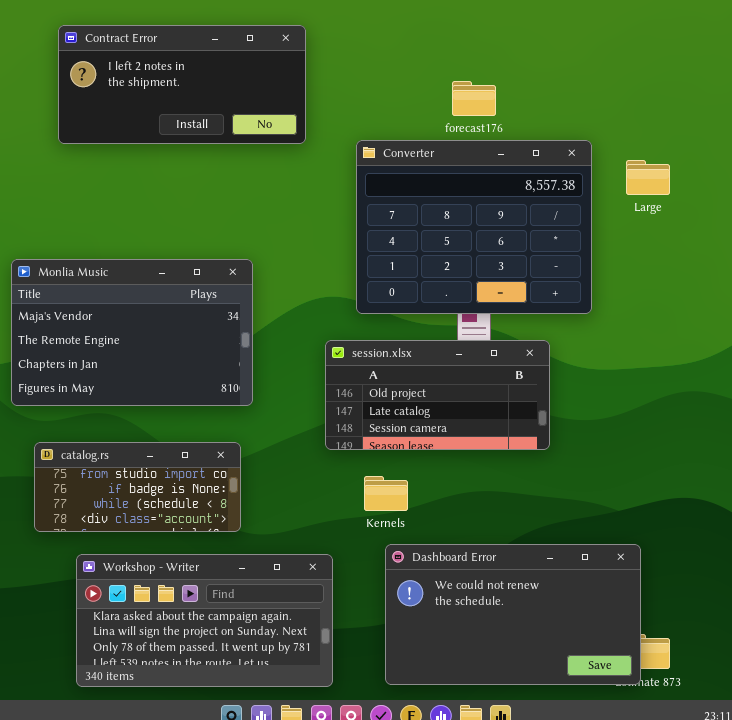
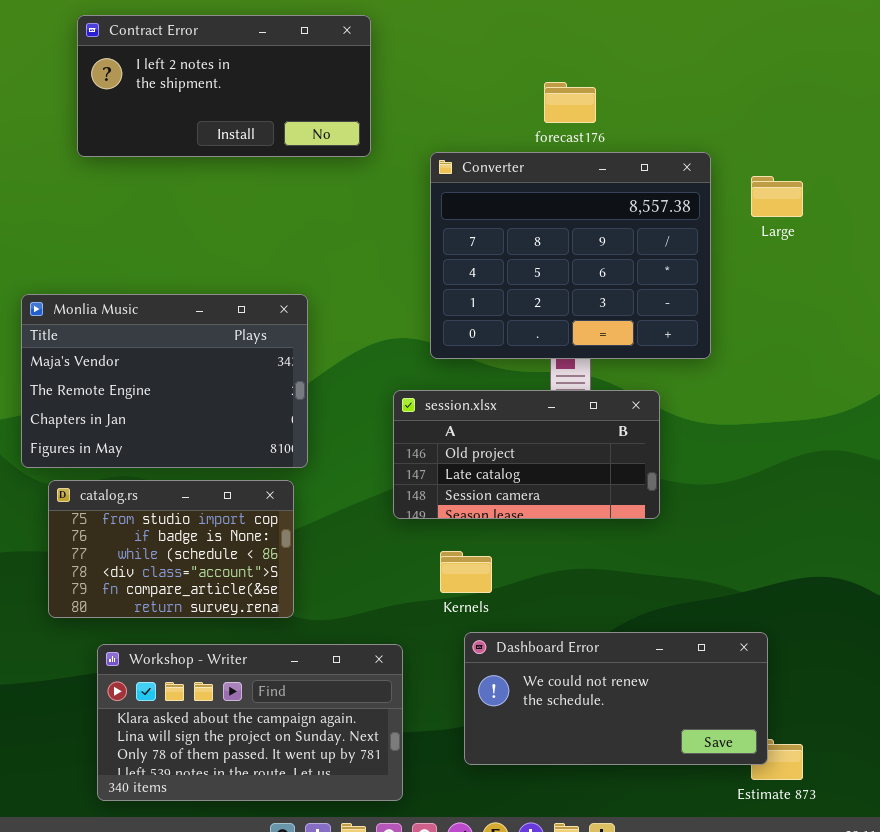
catalog.rs: [34,442,241,532] -> [48,480,294,618], resized
Dashboard Error: [385,544,641,685] -> [464,632,768,765], resized

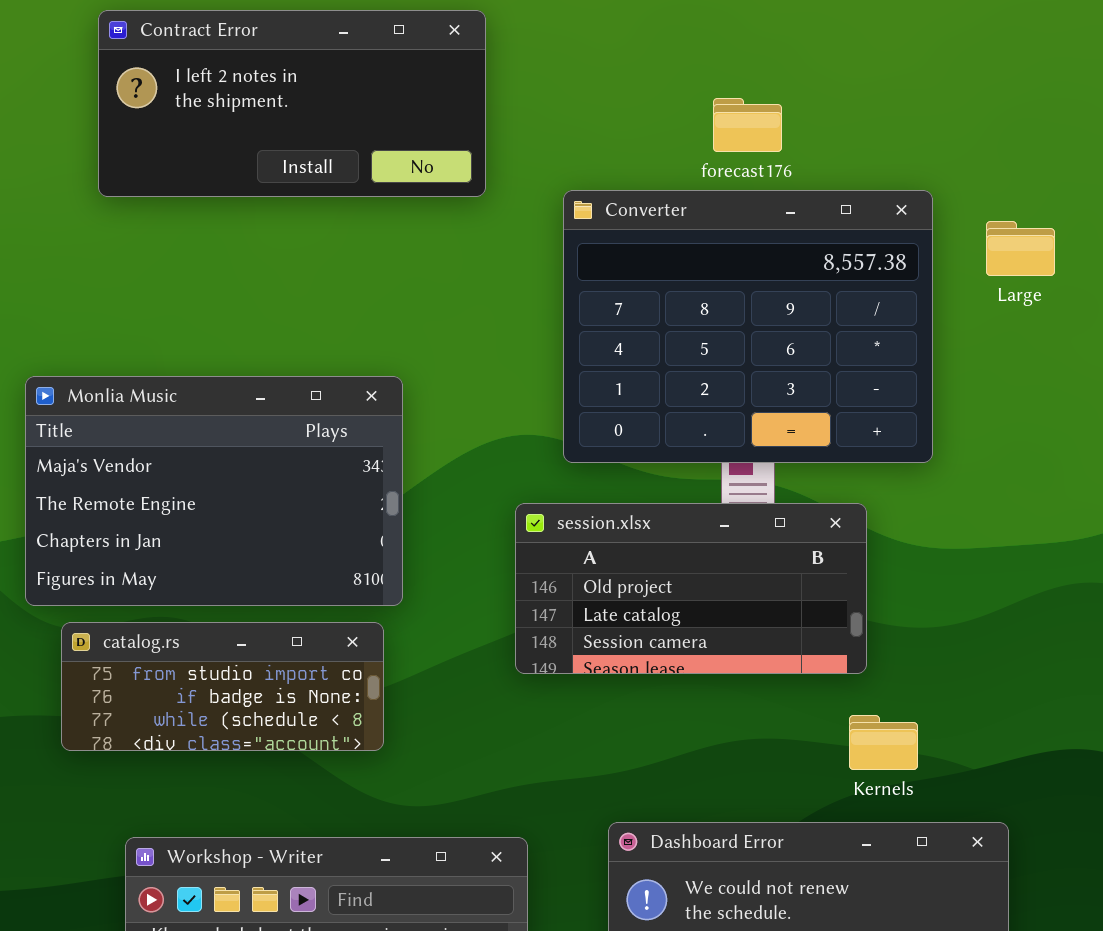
catalog.rs: [48,480,294,618] -> [61,622,384,751], resized
Kernels: [440,551,492,593] -> [849,715,918,770], moved

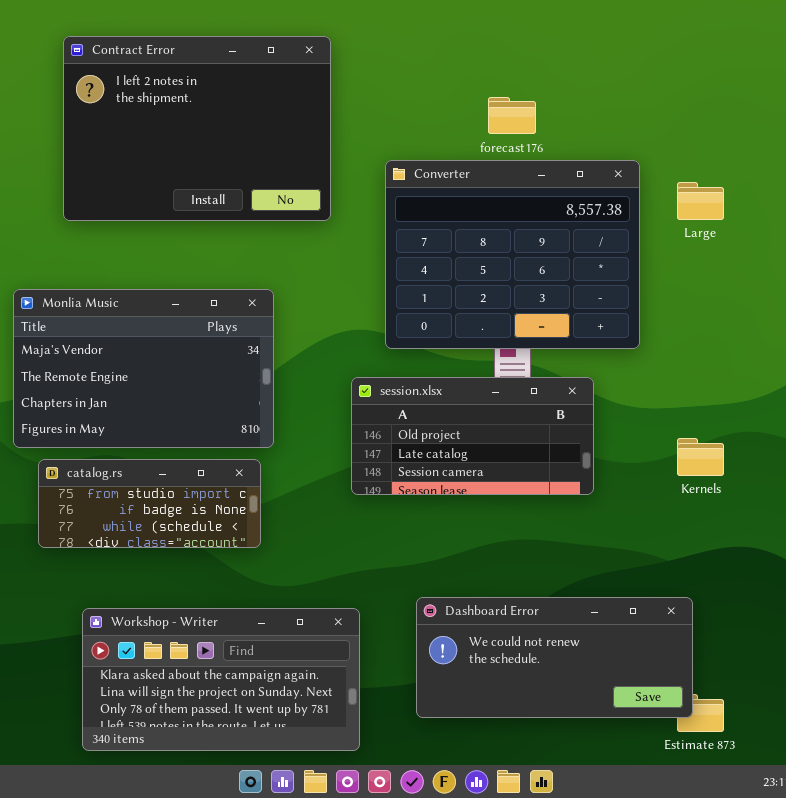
Contract Error: [98,10,486,197] -> [63,36,331,221], resized
Kernels: [849,715,918,770] -> [677,438,724,476], moved

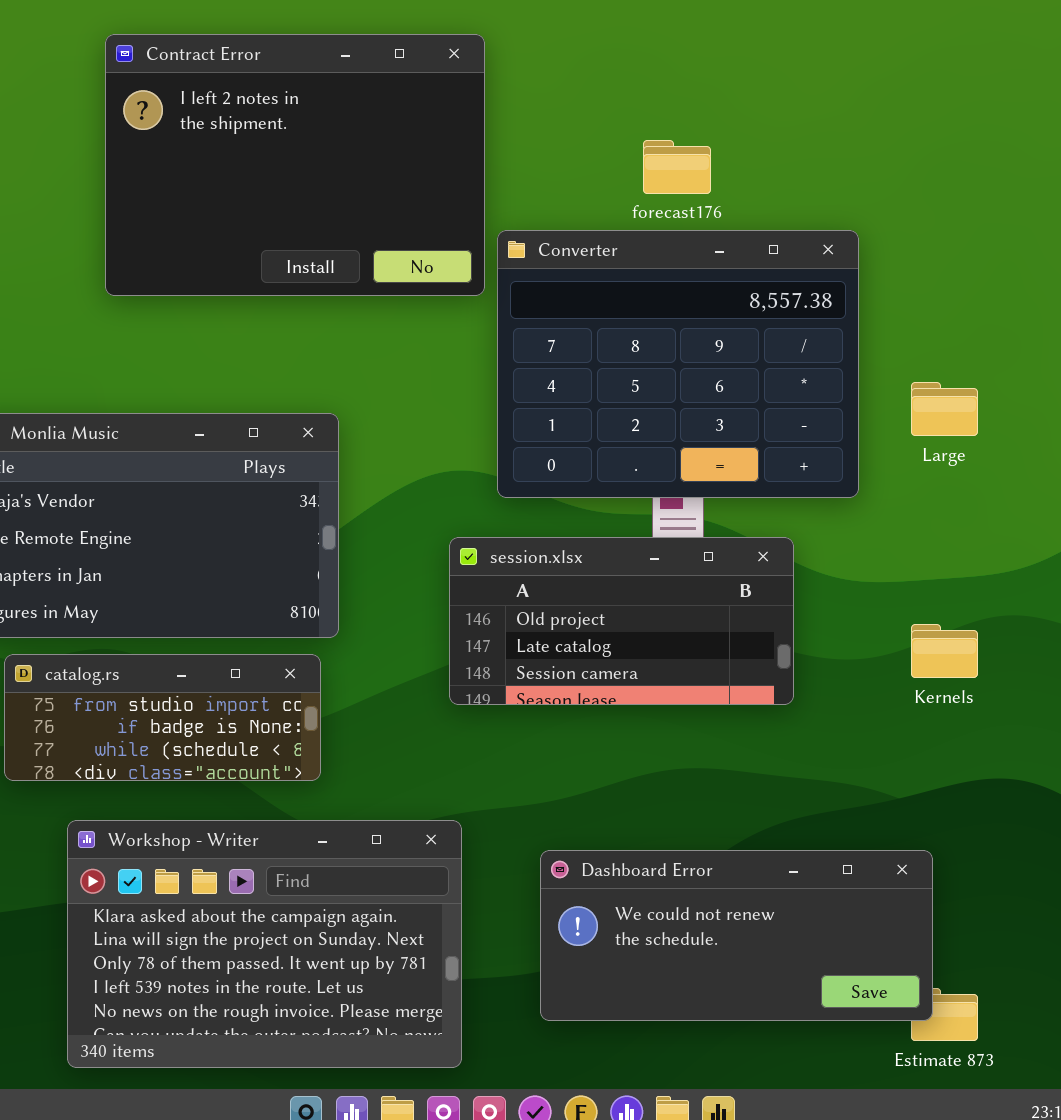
Contract Error: [63,36,331,221] -> [105,34,485,296], moved
Large: [677,182,724,220] -> [911,382,978,436], moved
Workshop - Writer: [82,608,360,751] -> [67,820,462,1068], resized

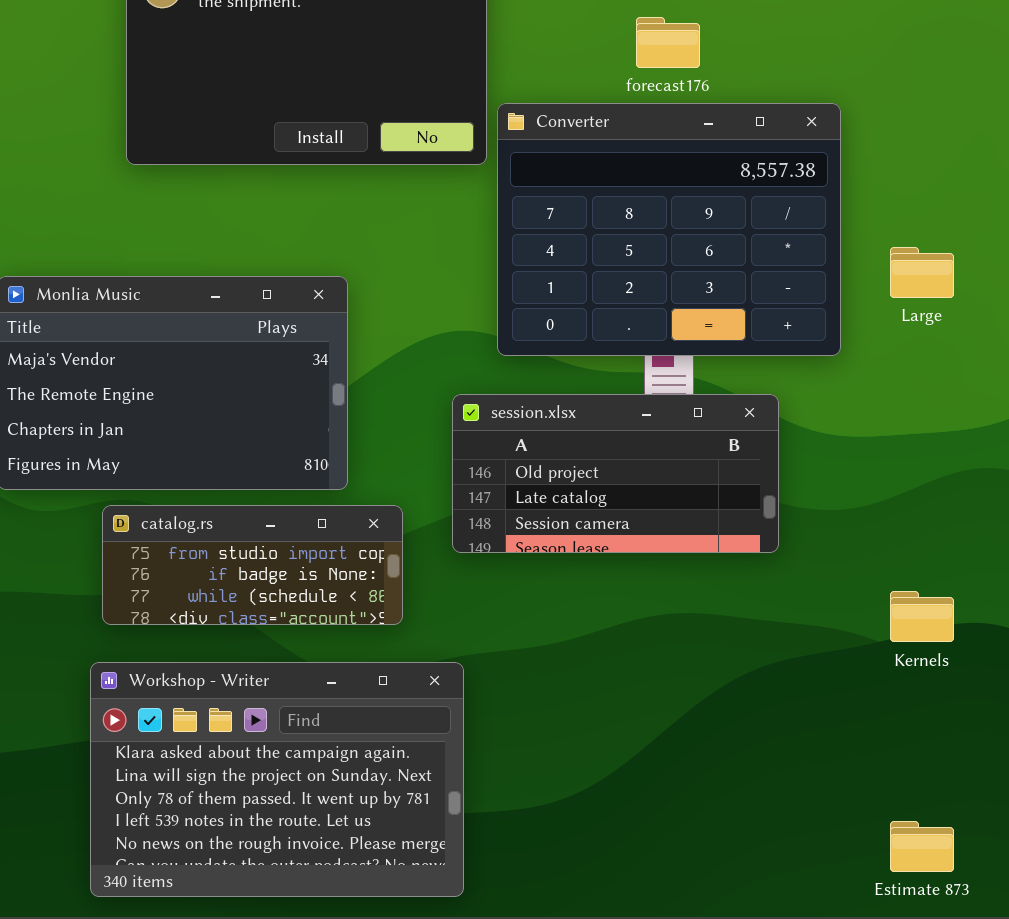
Kernels: [911,624,978,678] -> [890,591,954,642], moved
catalog.rs: [4,654,321,781] -> [102,505,403,625], moved
Dashboard Error: [540,850,933,1021] -> none, closed

